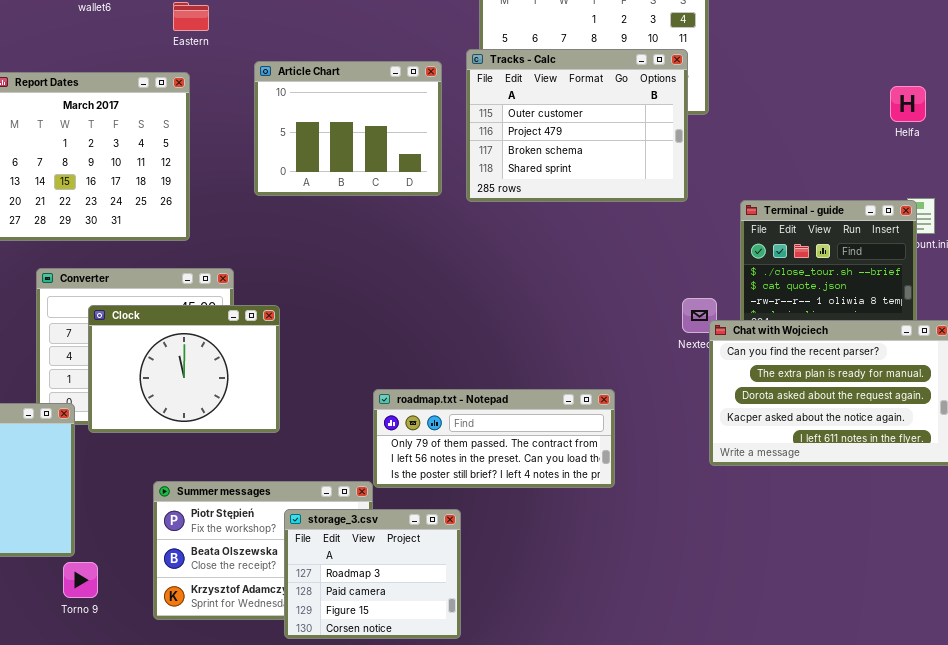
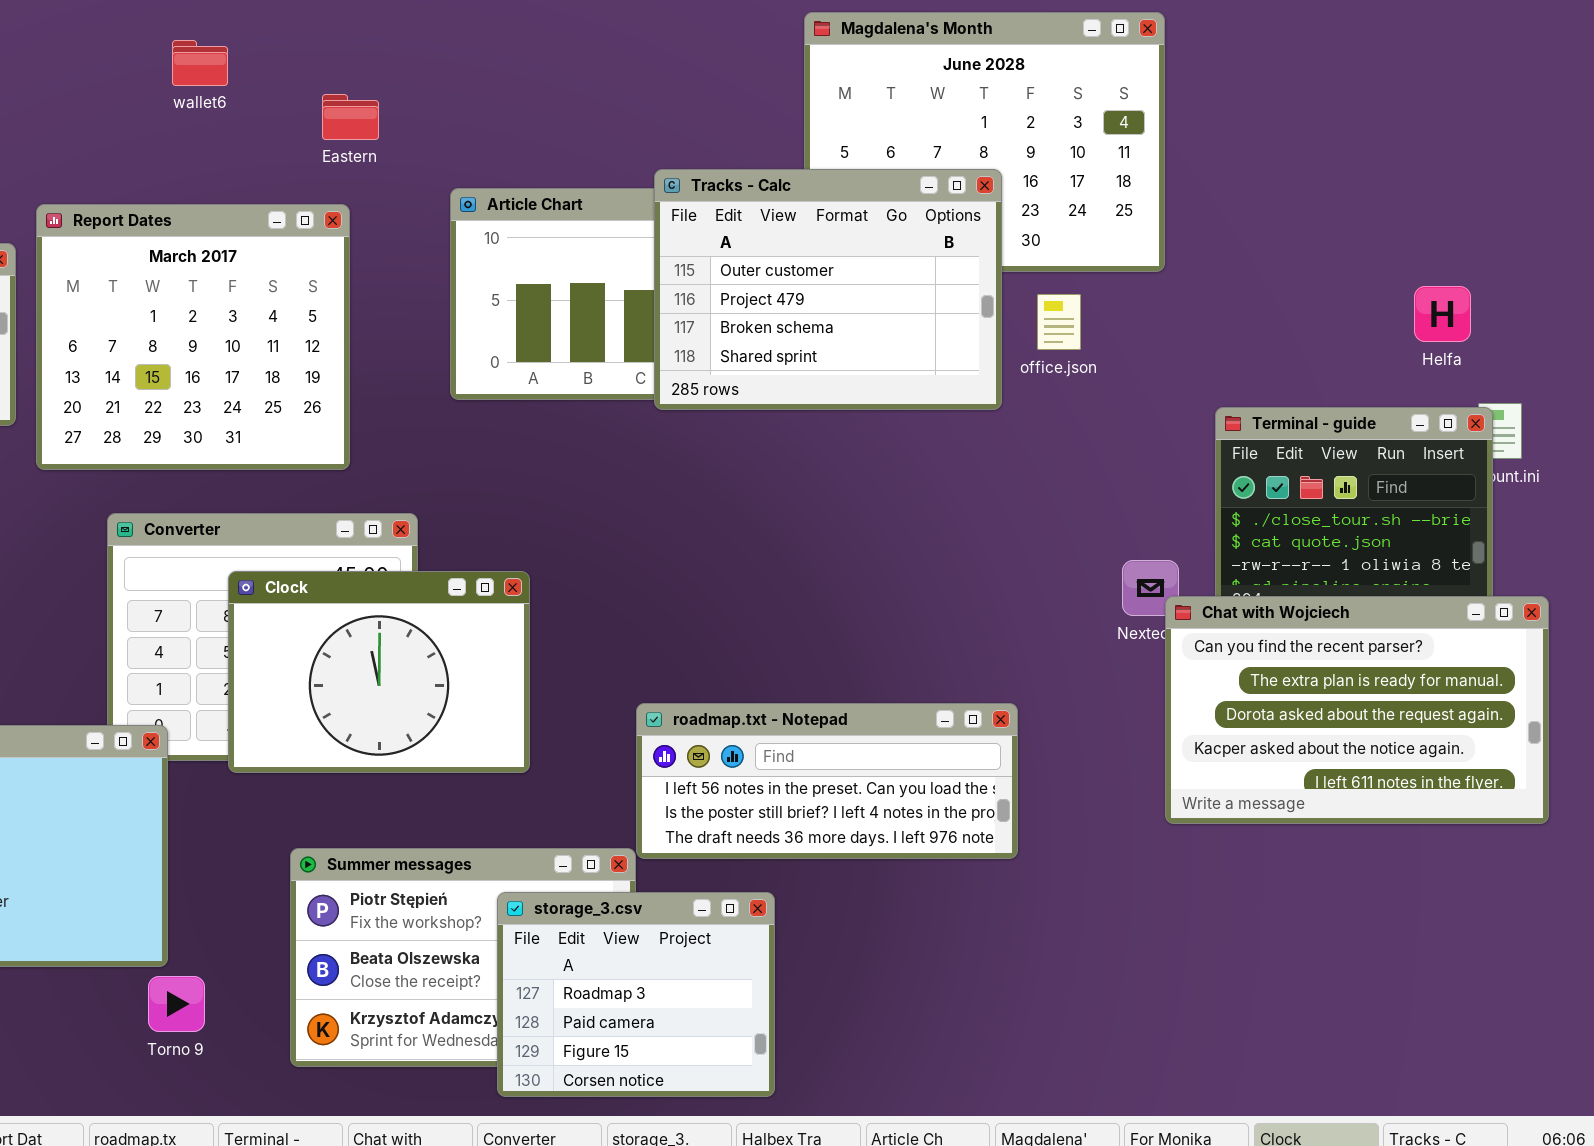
Tracks - Calc: [466,49,688,202] -> [654,169,1002,410], moved
Helfa: [890,86,926,122] -> [1414,286,1471,342], moved
Clock: [88,305,280,433] -> [228,571,530,773], moved
roadmap.txt - Notepad: [373,389,615,488] -> [636,703,1018,859], scrolled down 1 row

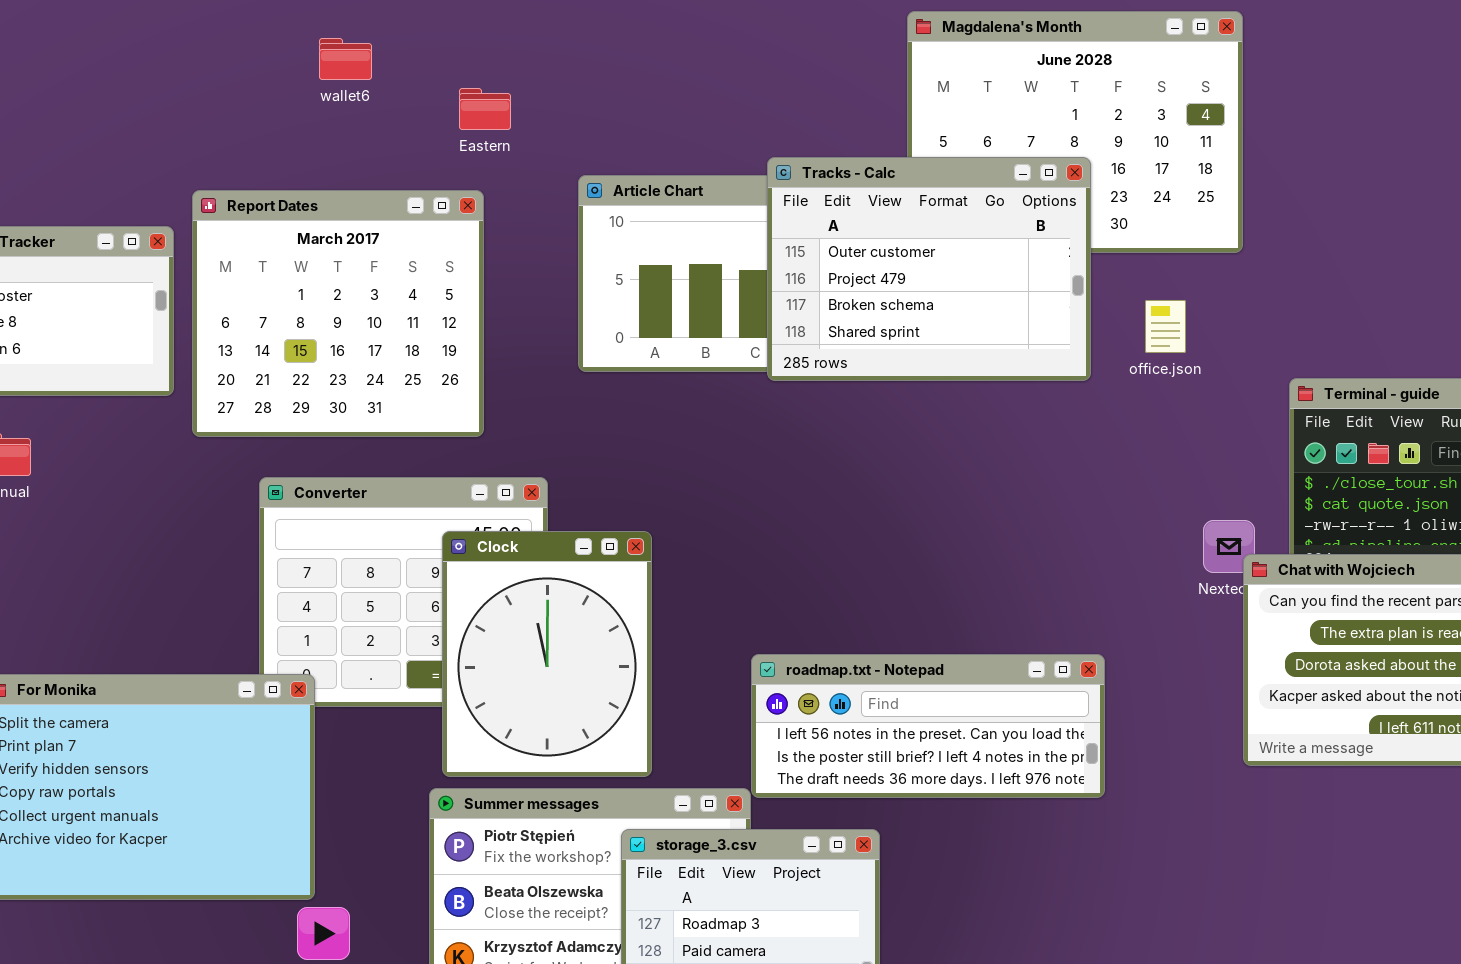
office.json: [1037,294,1081,350] -> [1145,300,1186,353], moved
Clock: [228,571,530,773] -> [442,531,652,777], resized

